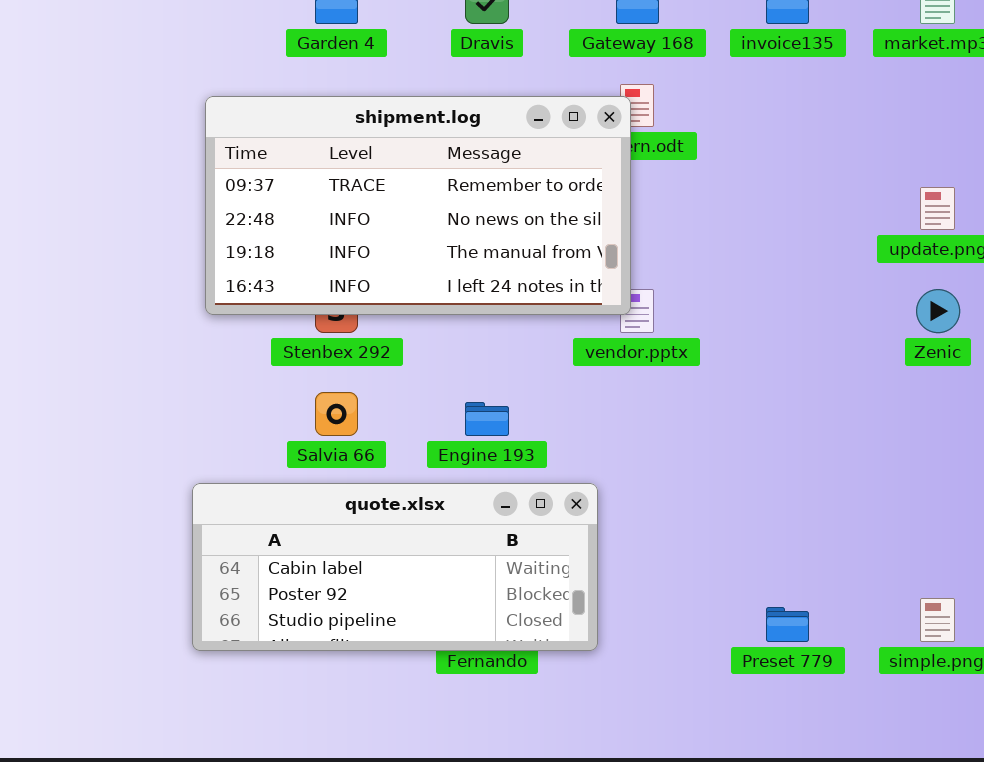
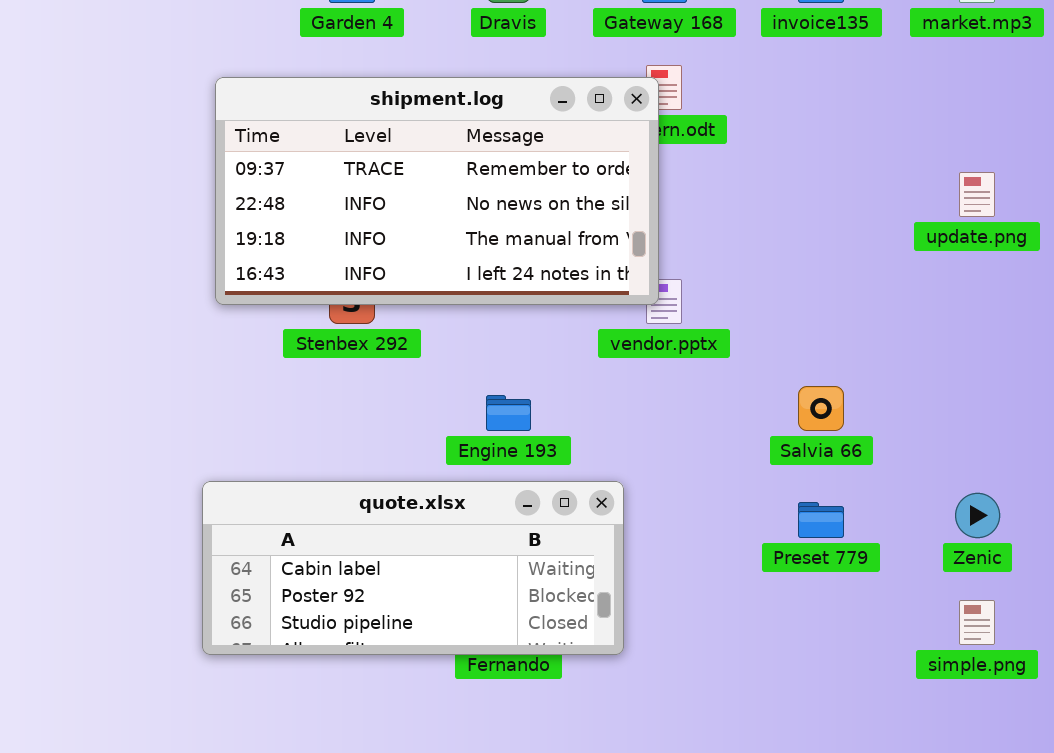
Zenic: [916,289,960,333] -> [955,493,1000,538], moved
Salvia 66: [315,392,358,436] -> [798,386,844,431], moved
Preset 779: [766,607,809,642] -> [798,502,844,538], moved

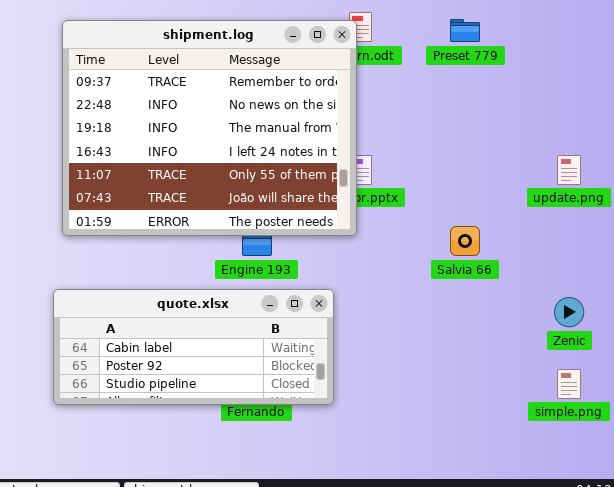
shipment.log: [215,77,659,305] -> [62,20,357,236], resized
update.png: [959,172,995,217] -> [557,155,581,185], moved
Preset 779: [798,502,844,538] -> [450,19,480,42], moved

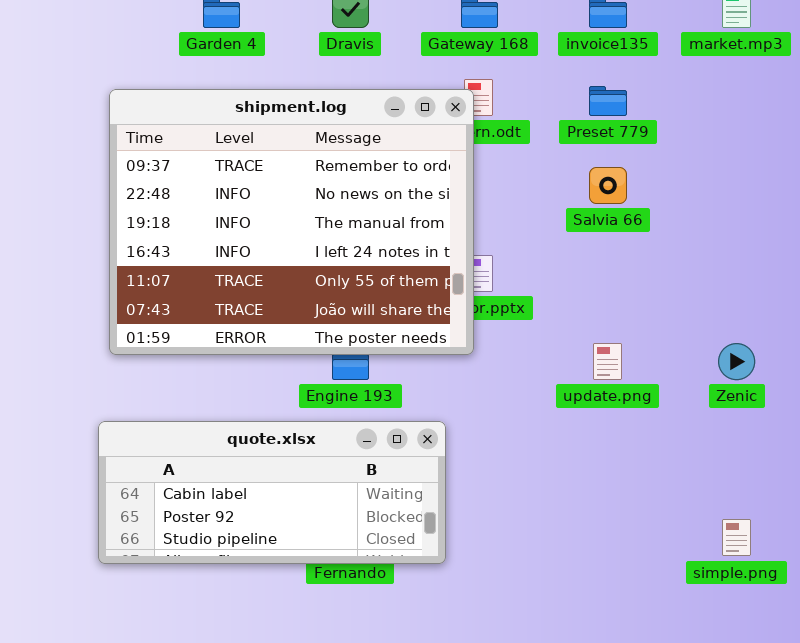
update.png: [557,155,581,185] -> [593,343,622,380], moved
Salvia 66: [450,226,480,256] -> [589,167,627,204], moved
Zenic: [554,297,584,327] -> [718,343,755,380], moved

